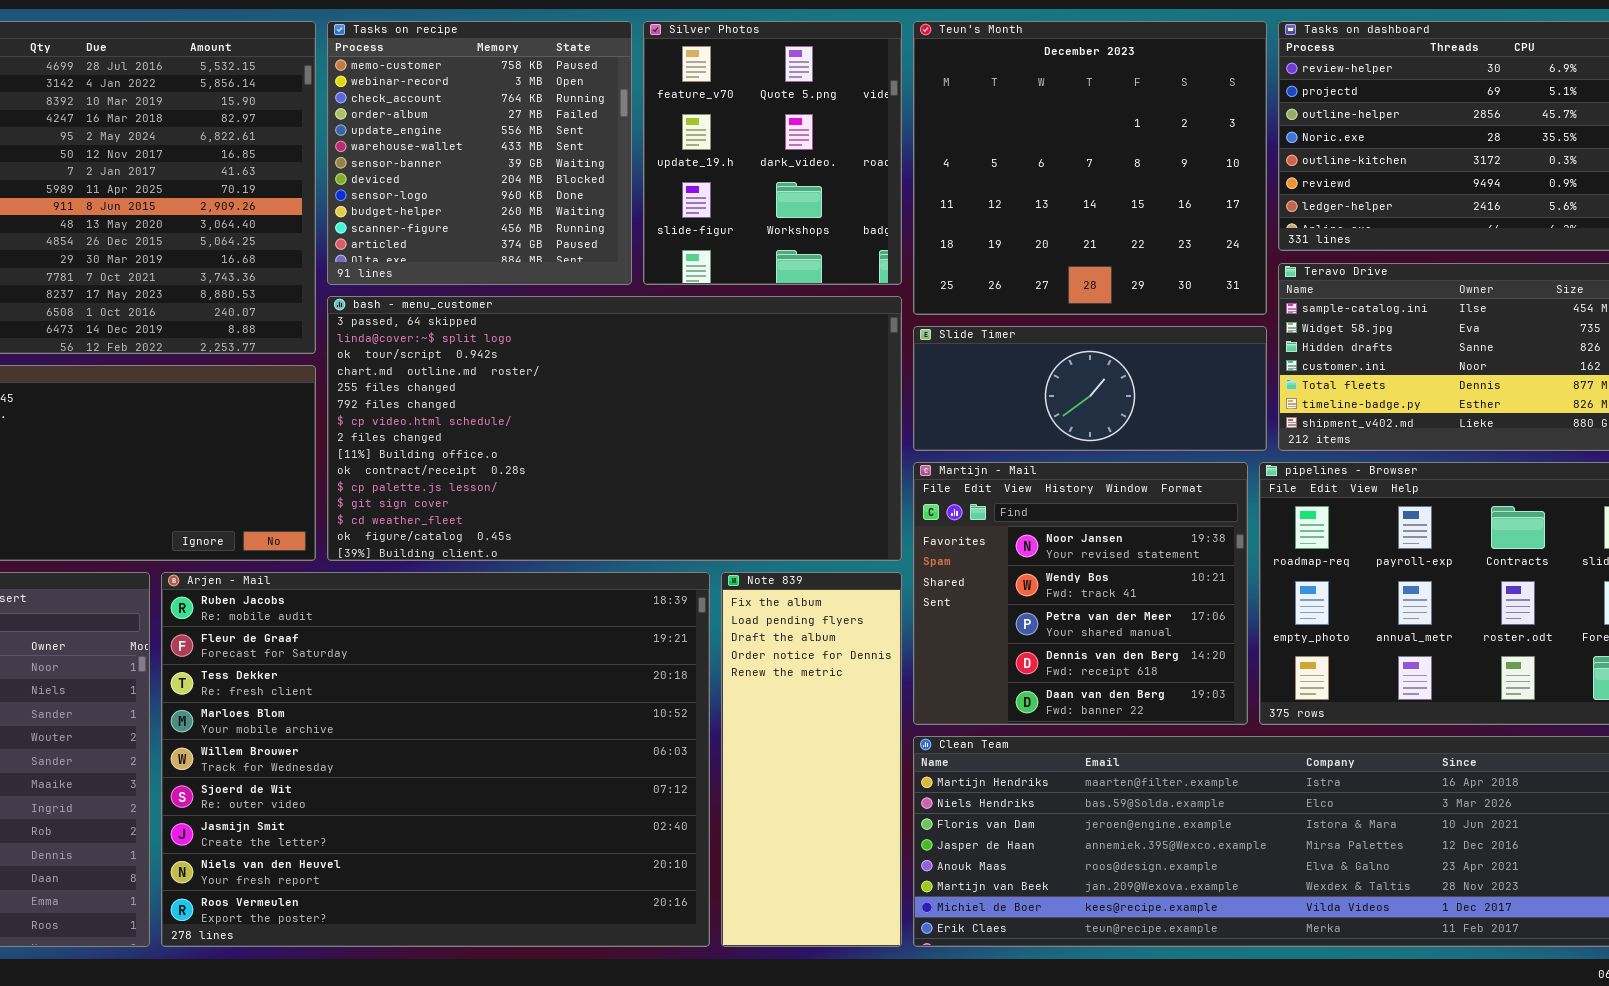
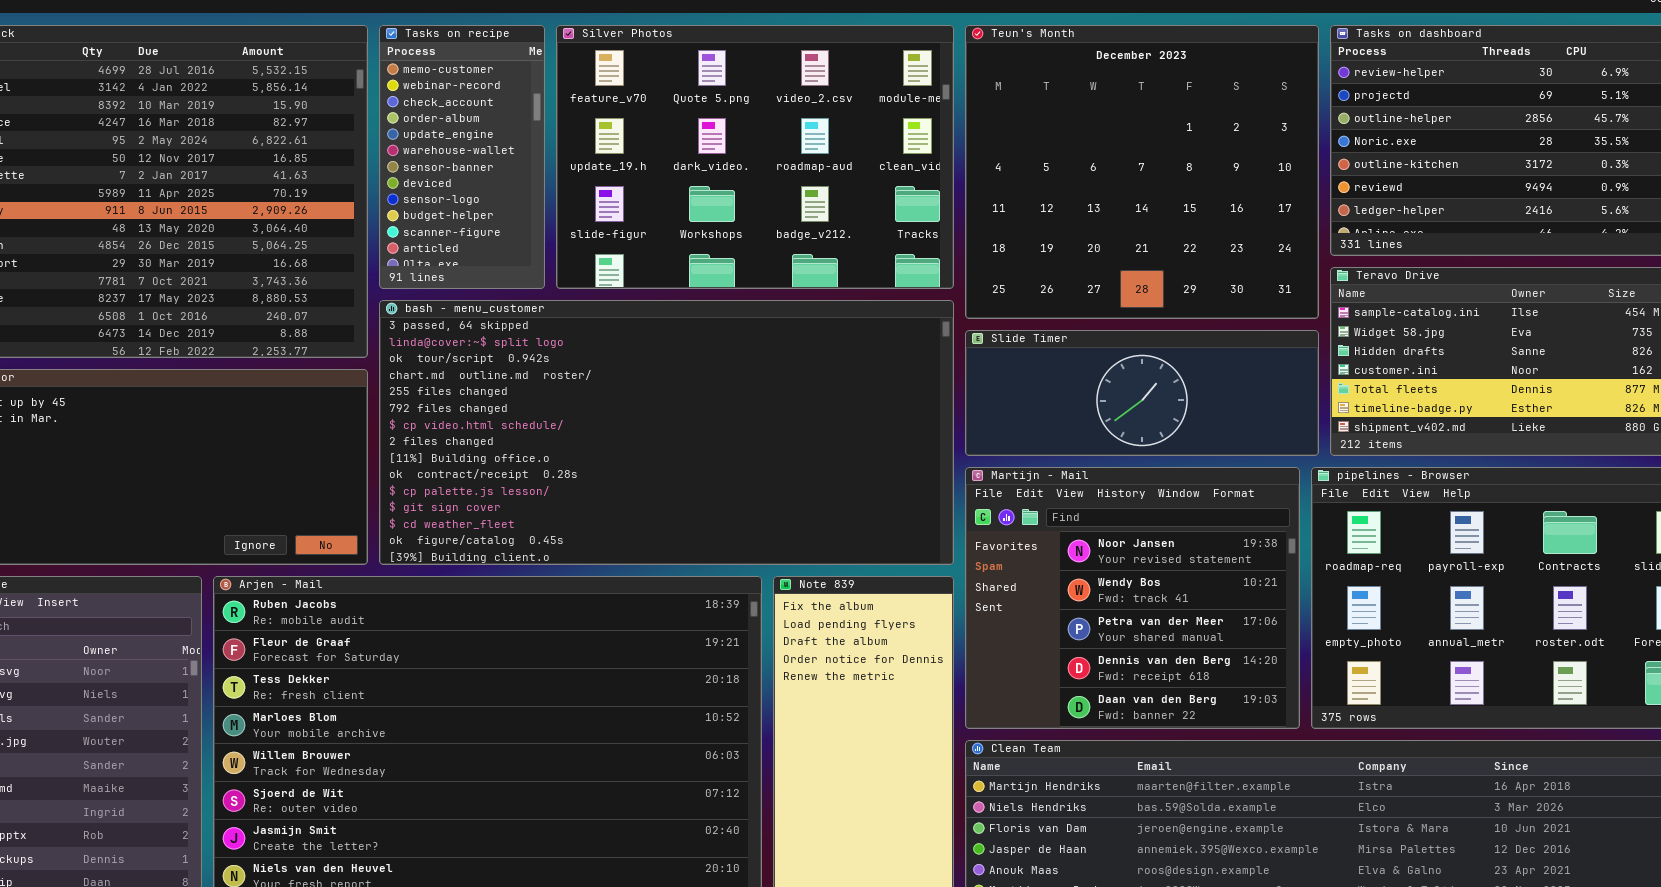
Tasks on recipe: [327,21,632,285] -> [379,25,545,289], resized
Silver Photos: [643,21,902,285] -> [556,25,954,289], resized

